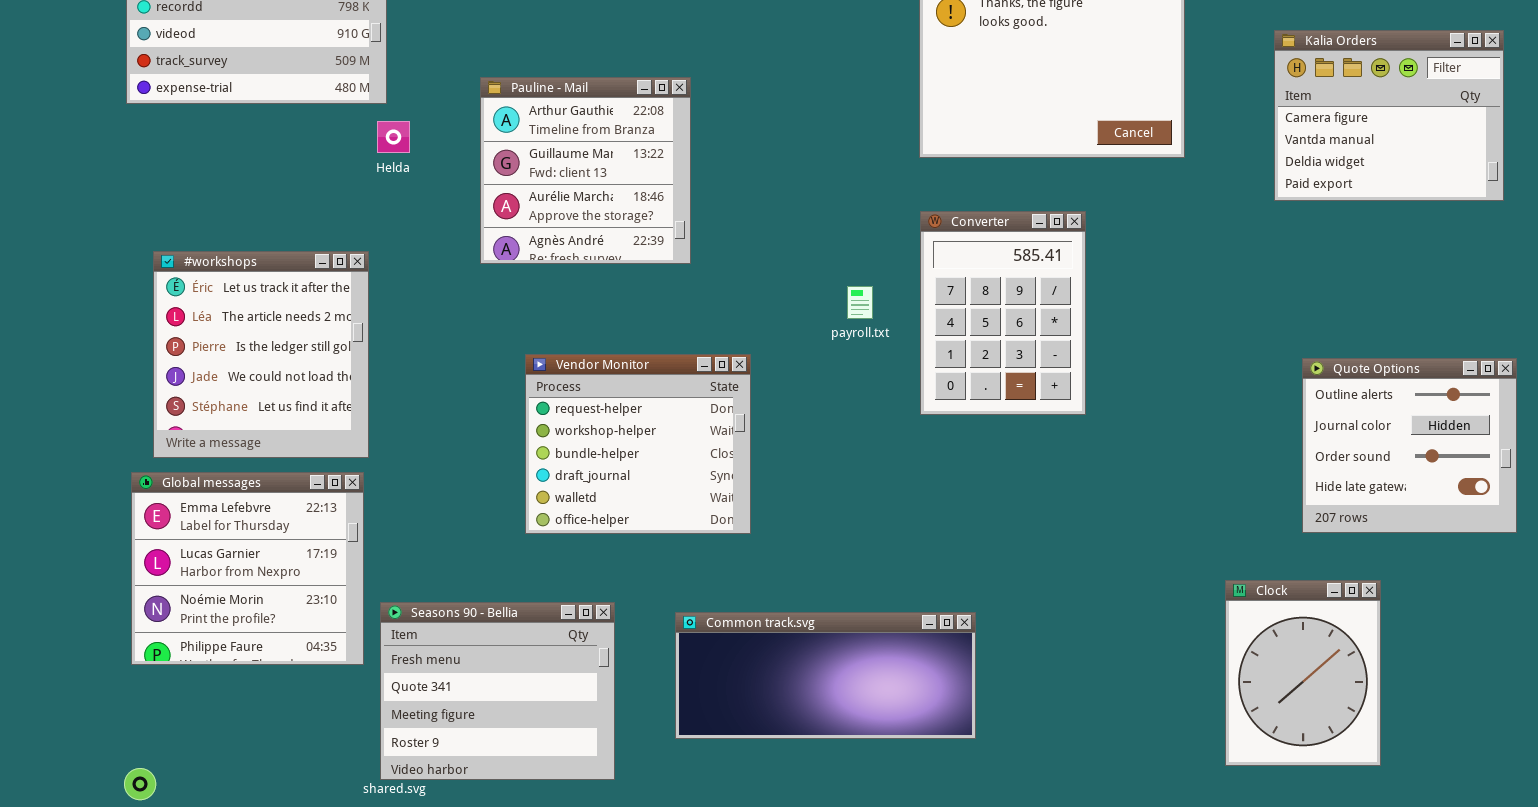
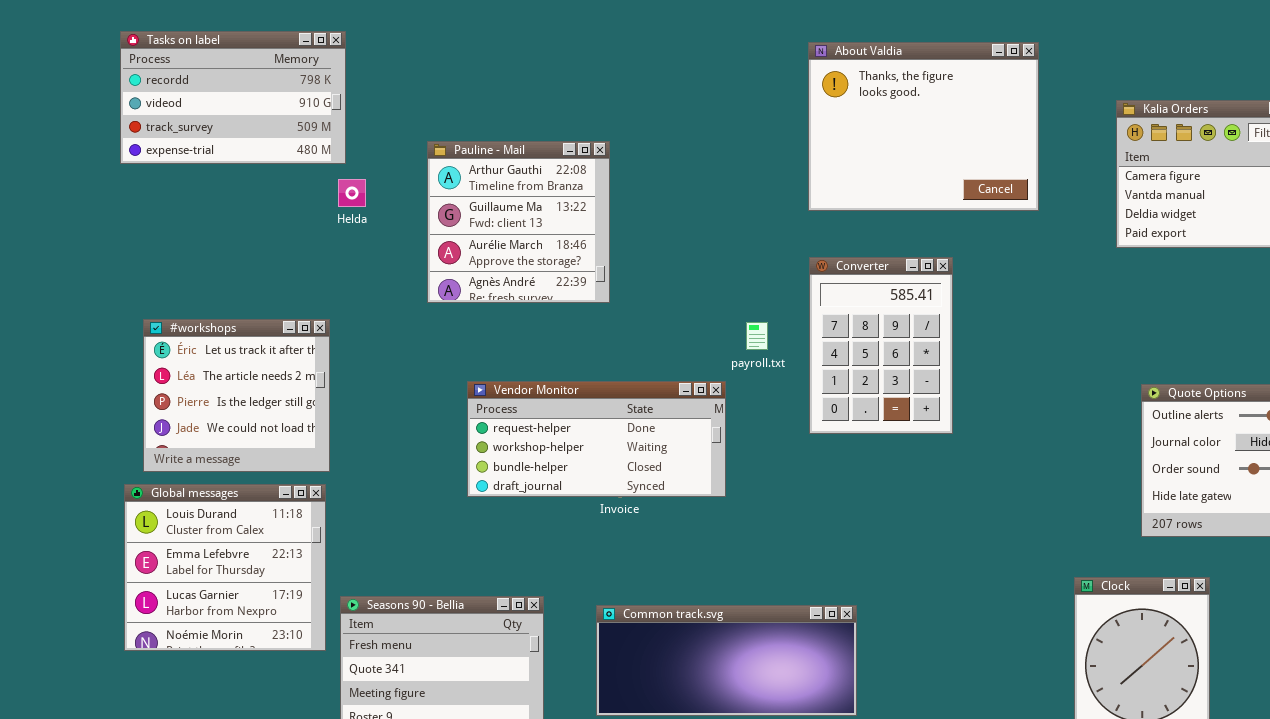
#workshops: [153,251,369,458] -> [143,319,330,472], resized
Vendor Monitor: [525,354,751,534] -> [467,381,726,497], resized
Global messages: [131,472,364,665] -> [124,484,326,651], scrolled up 1 row

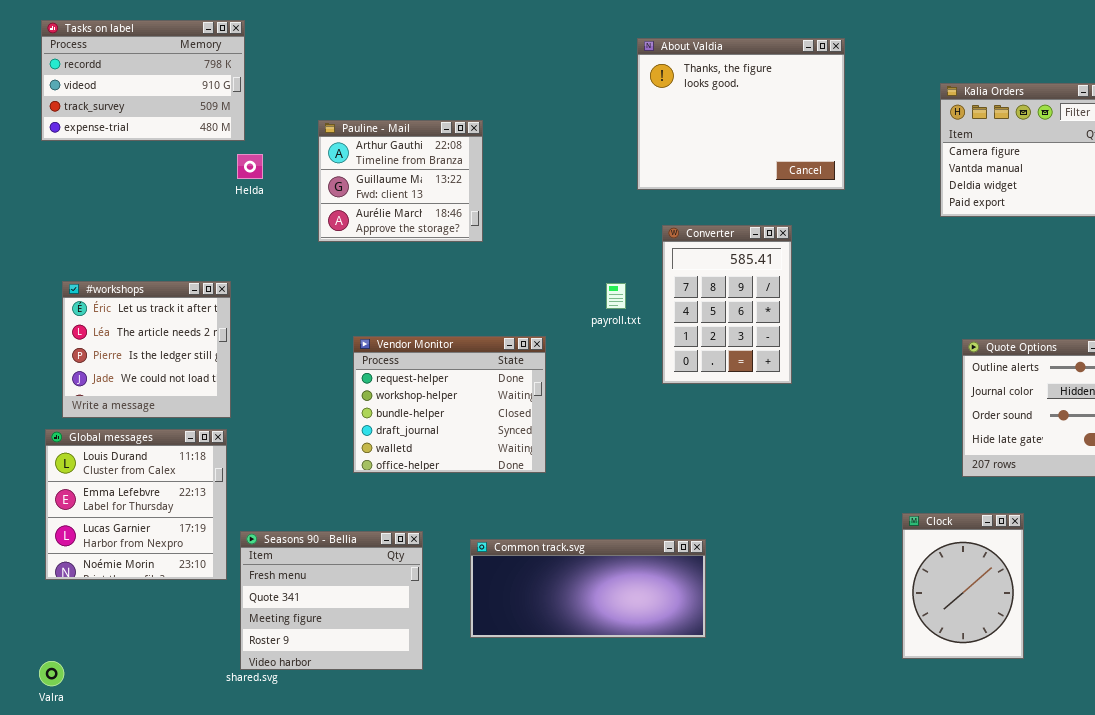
About Valdia: [808,42,1039,211] -> [637,38,845,190], moved
Pauline - Mail: [427,141,610,303] -> [318,120,483,242], resized
Vendor Monitor: [467,381,726,497] -> [353,336,546,473], resized

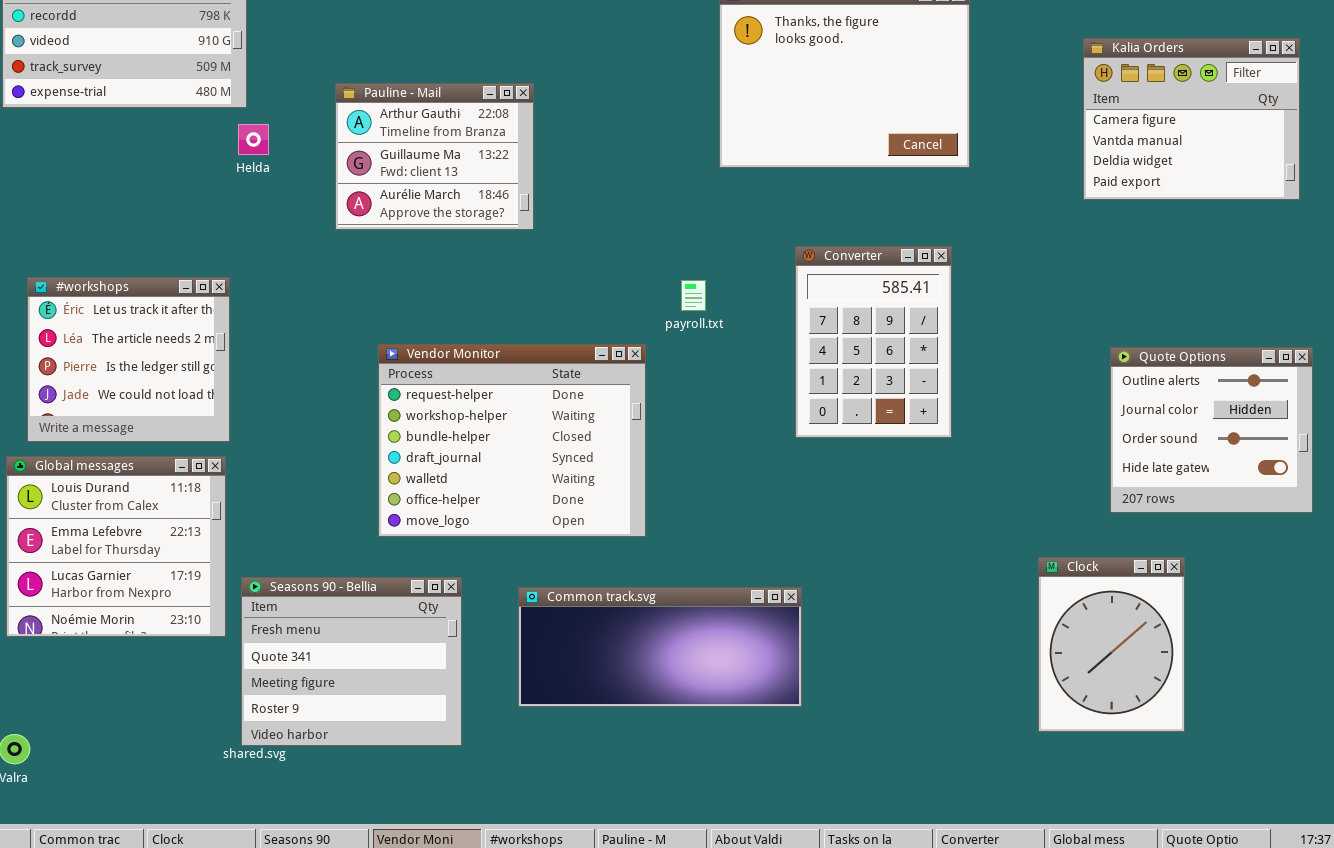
Converter: [662,225,792,384] -> [795,246,952,438], moved
Vendor Monitor: [353,336,546,473] -> [378,344,646,537], resized

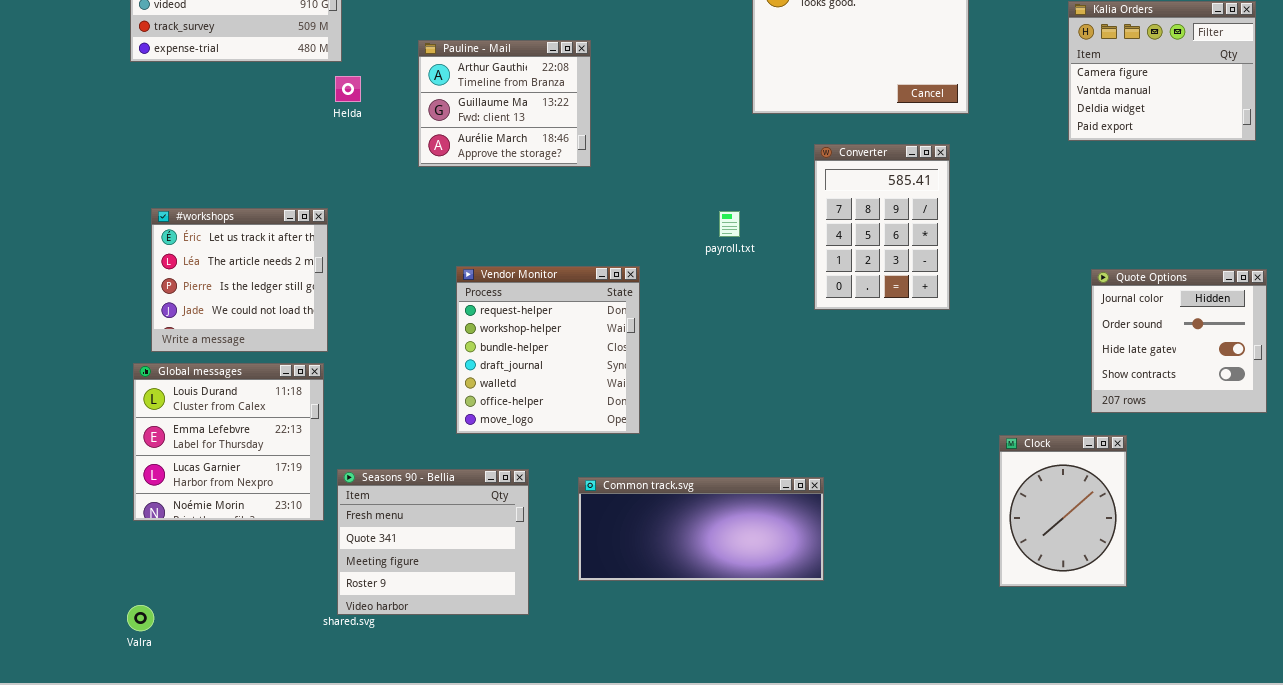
Converter: [795,246,952,438] -> [814,144,950,310], moved
Vendor Monitor: [378,344,646,537] -> [456,266,640,434], resized
Quote Options: [1110,347,1313,513] -> [1091,269,1267,413], scrolled down 1 row
Clock: [1038,557,1185,732] -> [999,435,1127,587], moved

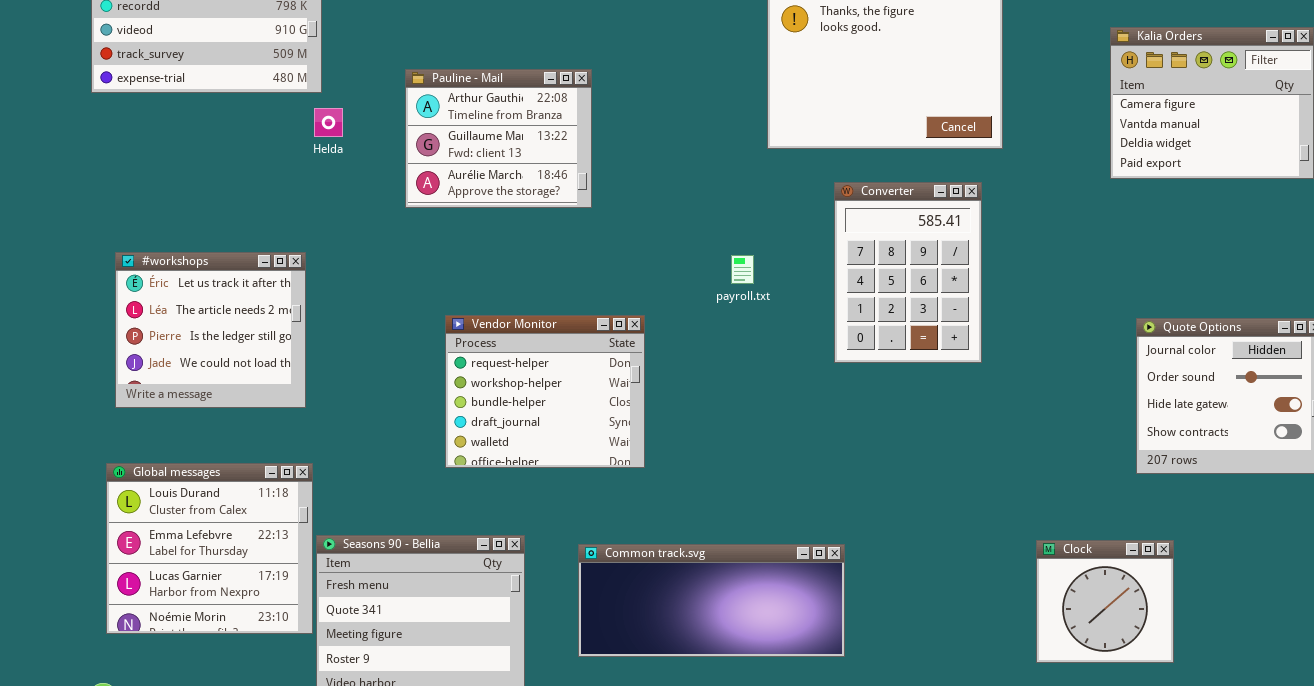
Vendor Monitor: [456,266,640,434] -> [445,315,645,468], resized
Global messages: [133,363,324,521] -> [106,463,313,634], moved
Clock: [999,435,1127,587] -> [1036,540,1174,663], resized

